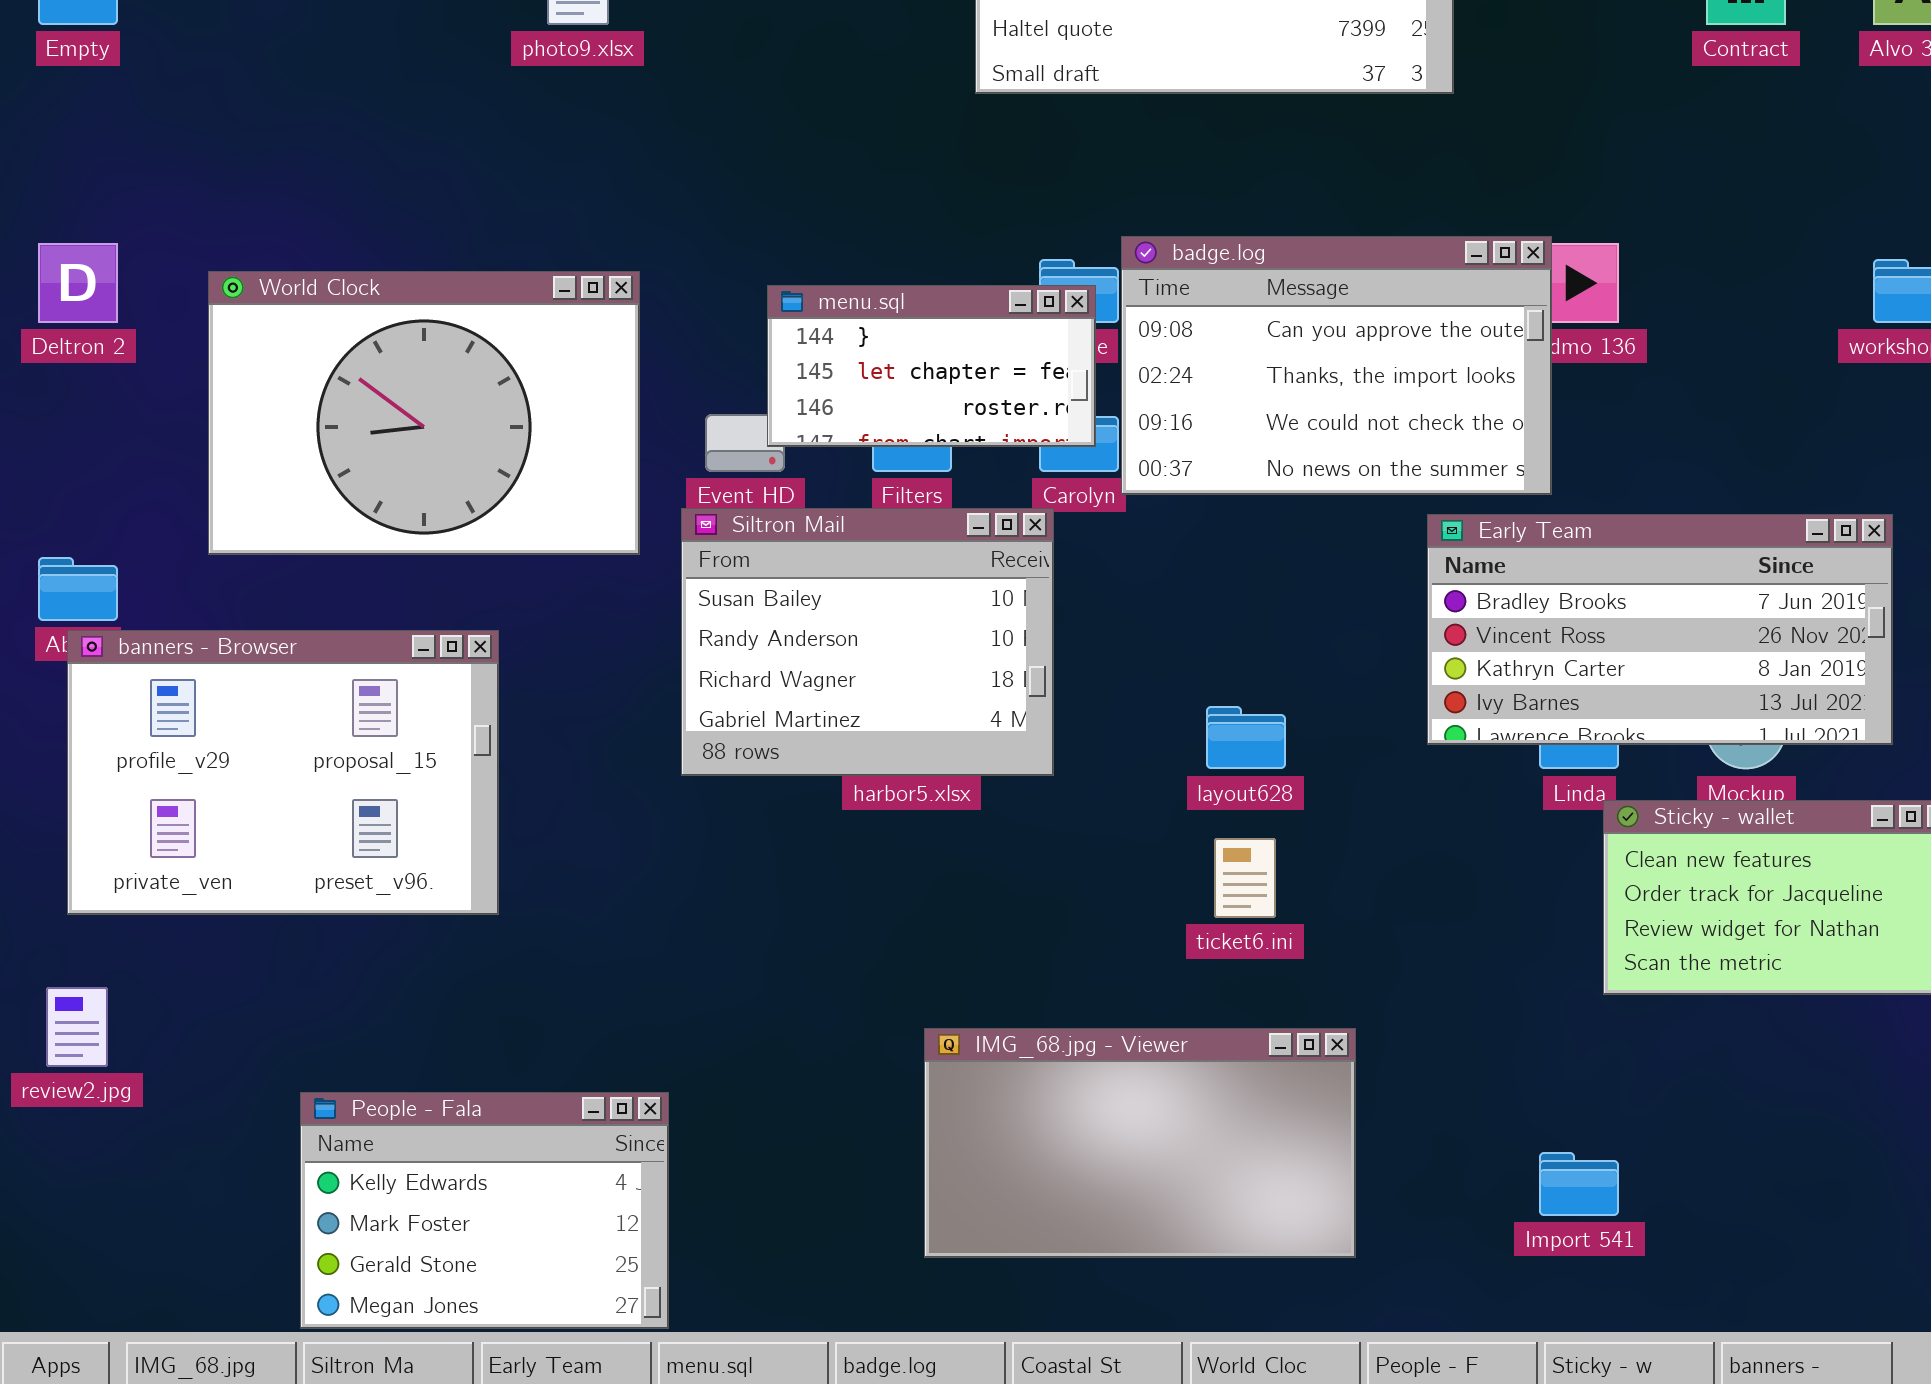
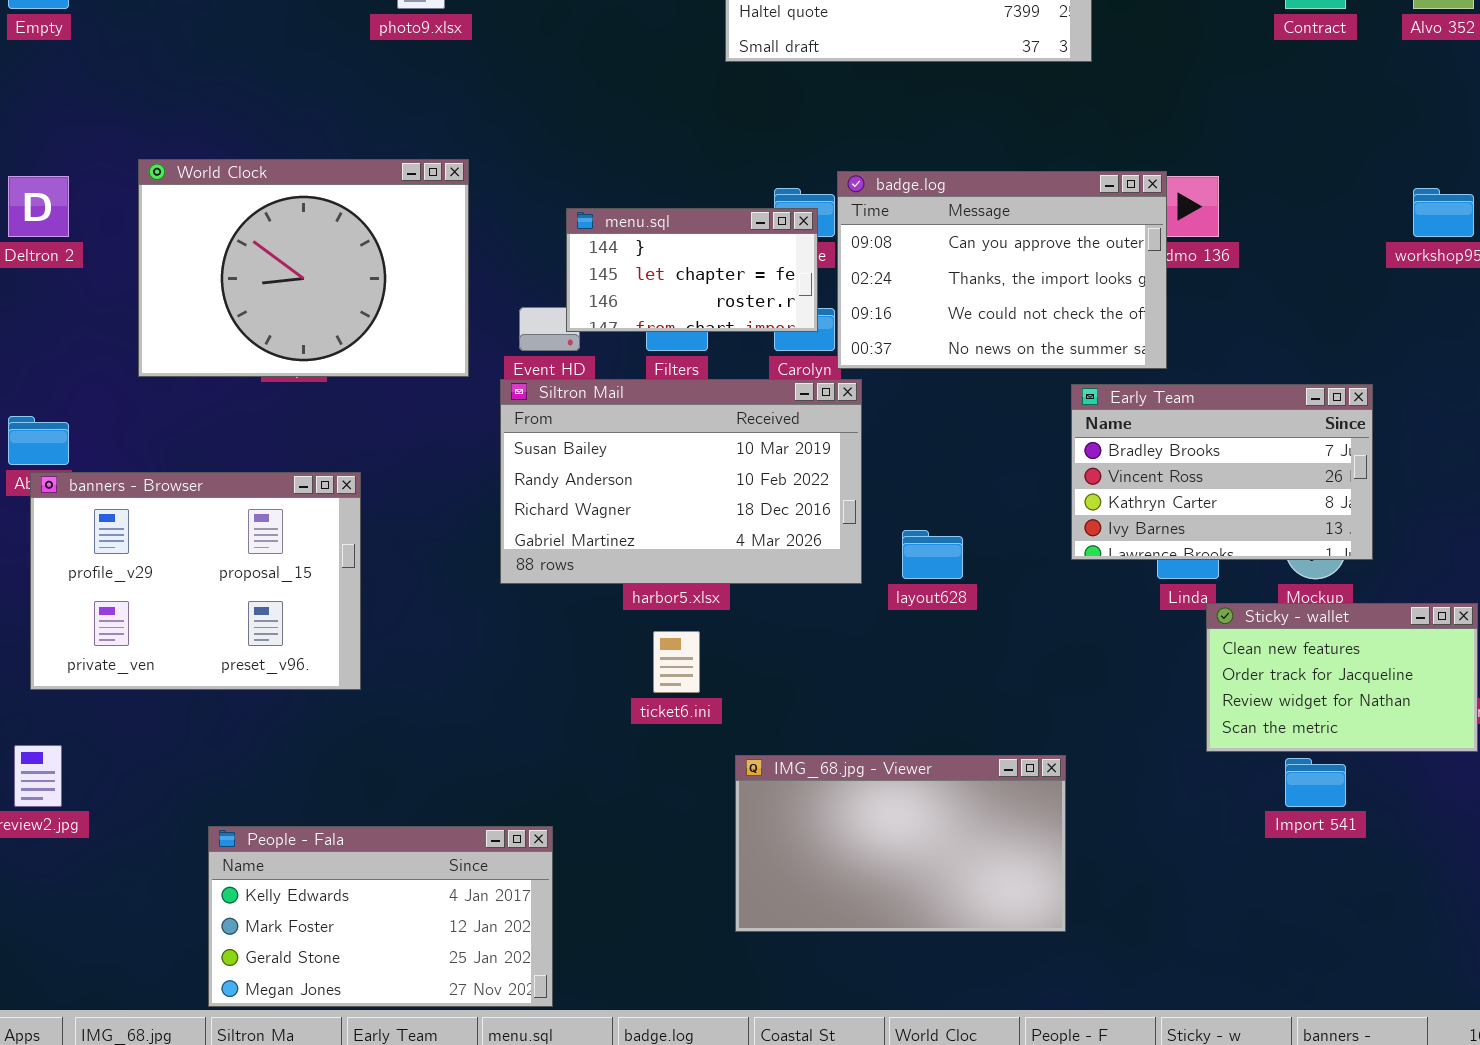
World Clock: [208,271,640,555] -> [138,159,469,377], moved
Siltron Mail: [681,508,1054,776] -> [500,379,862,584], resized
Early Team: [1427,514,1893,745] -> [1071,384,1373,560], resized
ticket6.ini: [1214,838,1276,918] -> [653,631,700,693], moved
IMG_68.jpg - Viewer: [924,1028,1356,1258] -> [735,755,1066,932], moved
People - Fala: [300,1092,669,1329] -> [208,826,553,1007], resized
Import 541: [1539,1152,1619,1216] -> [1285,758,1346,807], moved

